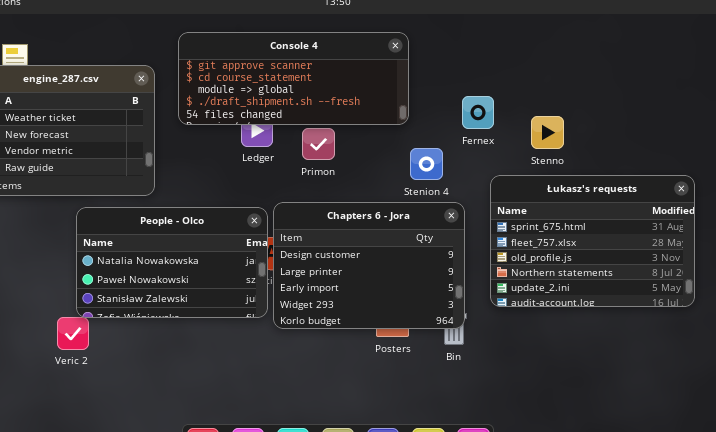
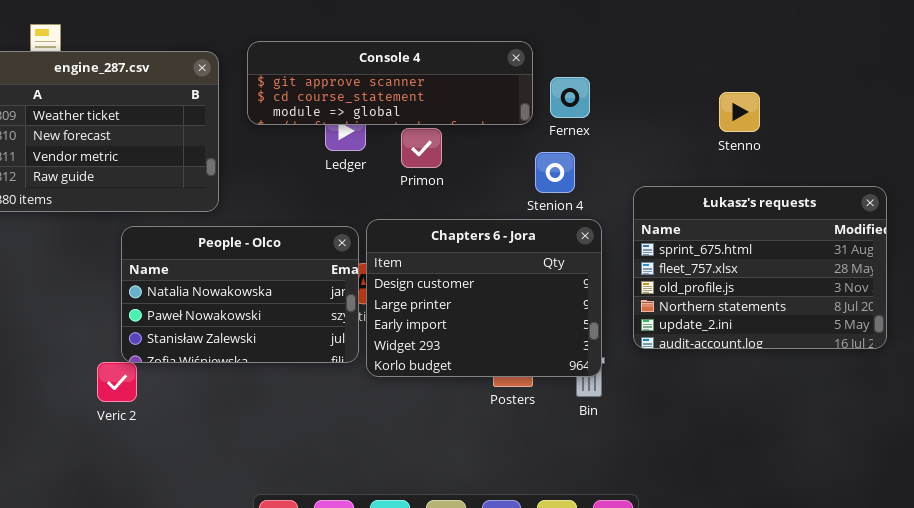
Console 4: [178,32,409,125] -> [247,41,533,125], resized
Fernex: [462,96,494,129] -> [550,77,590,118], moved
Stenno: [531,116,564,149] -> [719,92,760,132], moved

